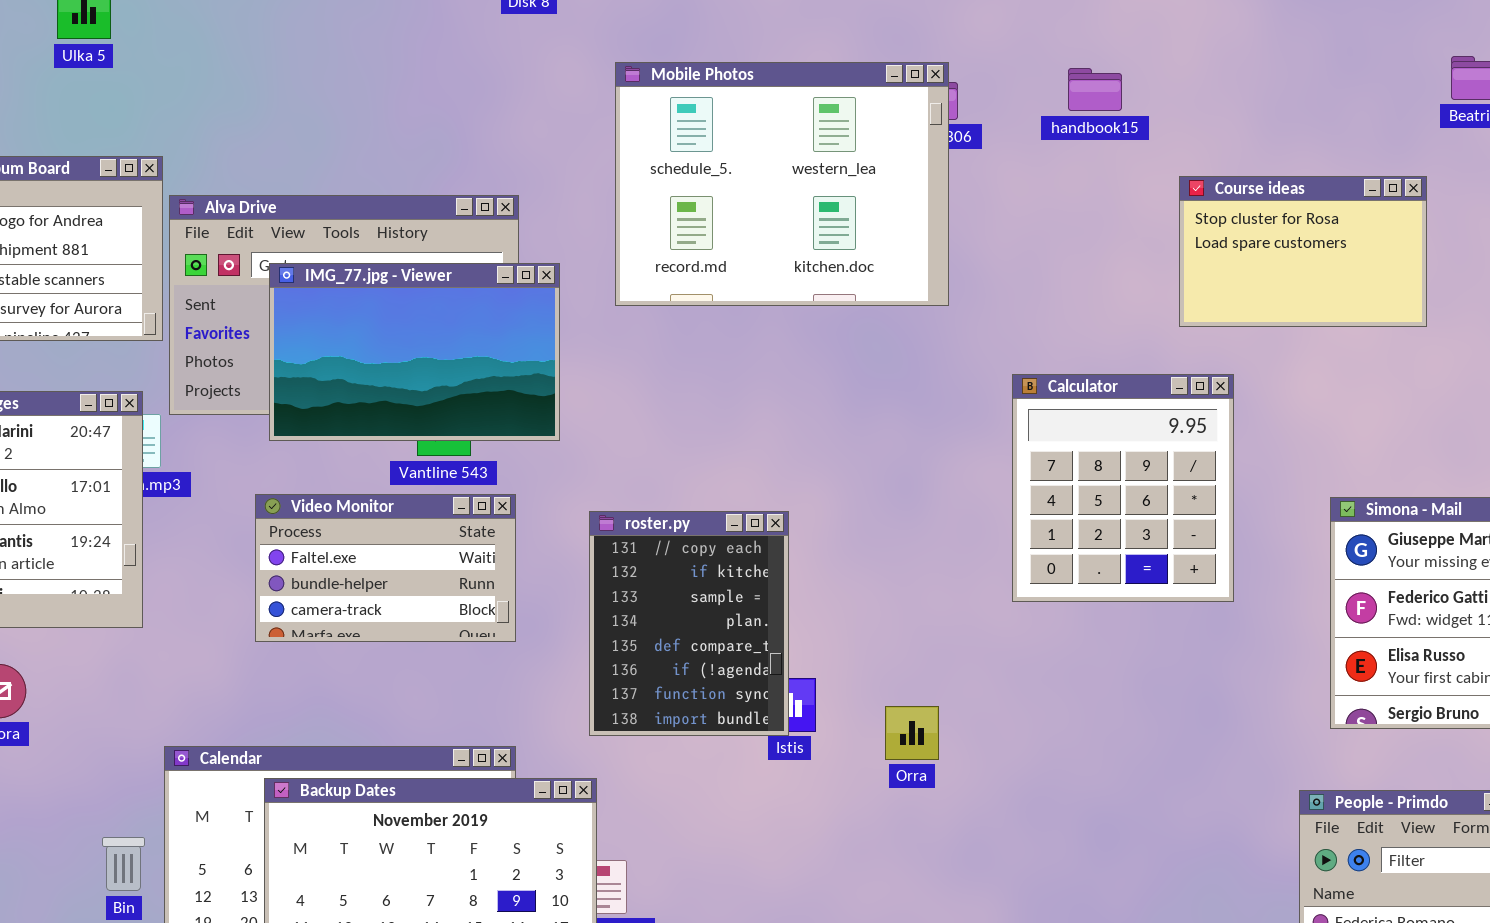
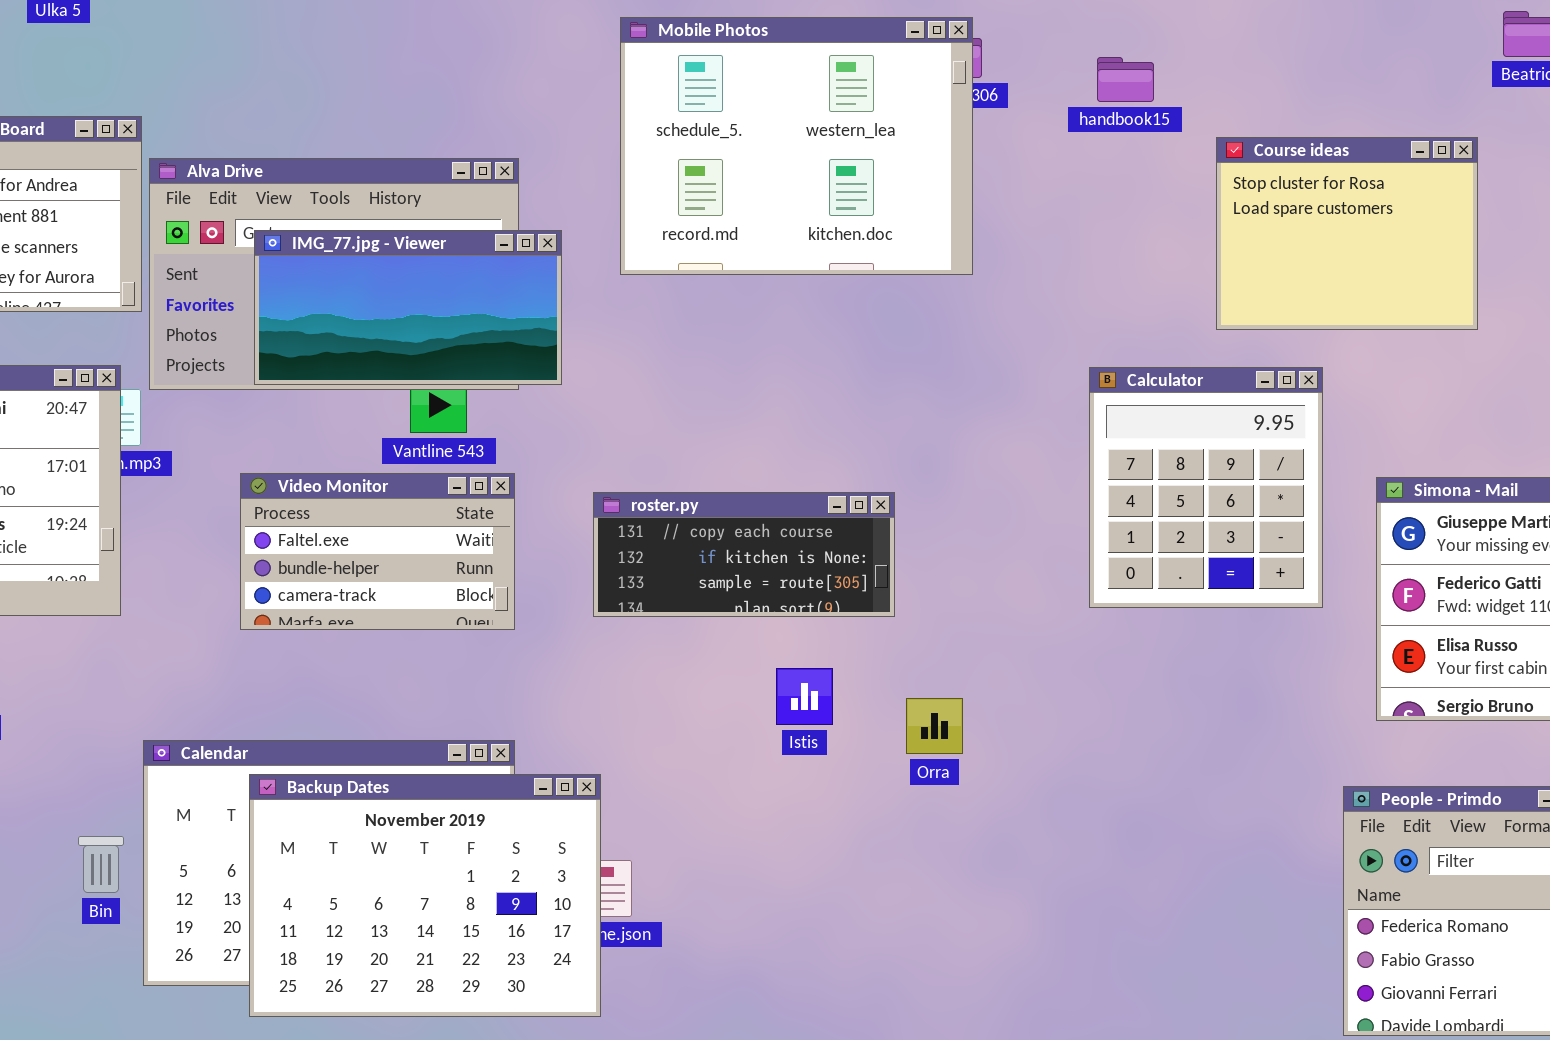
handbook15: [1068,68,1122,111] -> [1097,57,1154,102], moved
Course ideas: [1179,176,1427,327] -> [1216,137,1478,330], resized
IMG_77.jpg - Viewer: [269,263,560,441] -> [254,230,562,385], resized
Calculator: [1012,374,1234,602] -> [1089,367,1323,608], moved
roster.py: [589,511,789,736] -> [593,492,895,617], resized

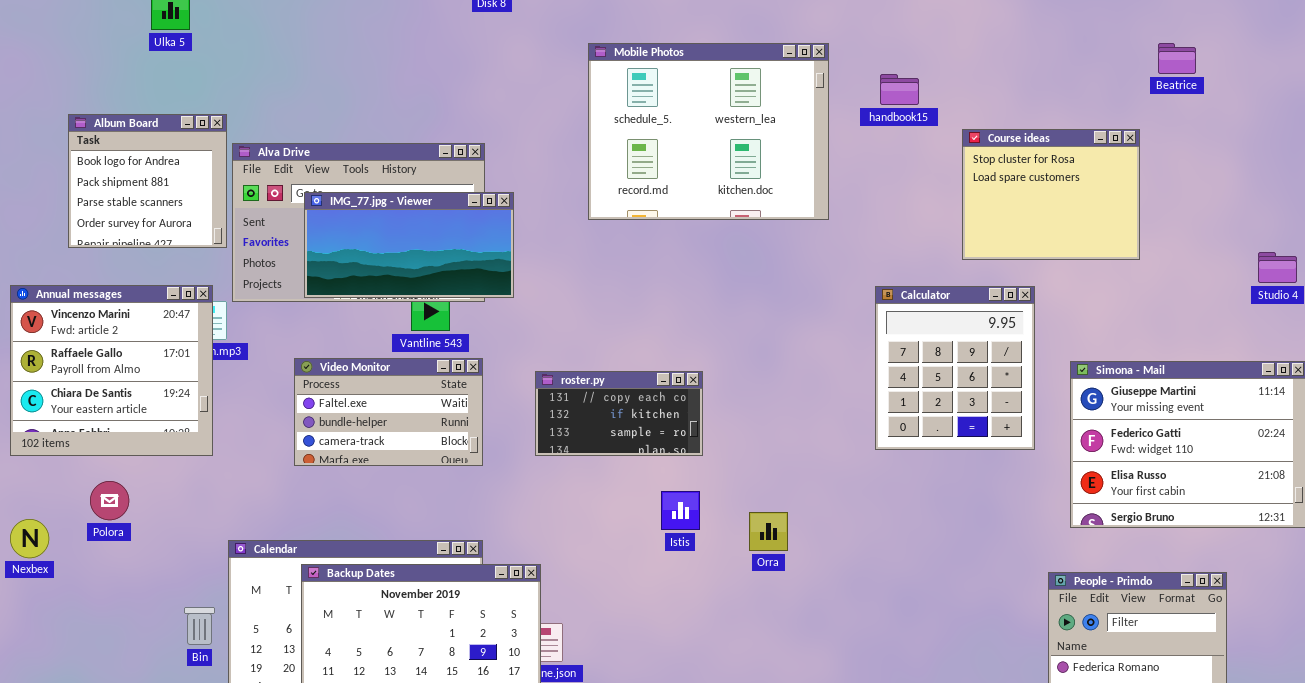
Mobile Photos: [620,17,973,275] -> [588,43,829,220], moved
roster.py: [593,492,895,617] -> [535,371,703,456], resized

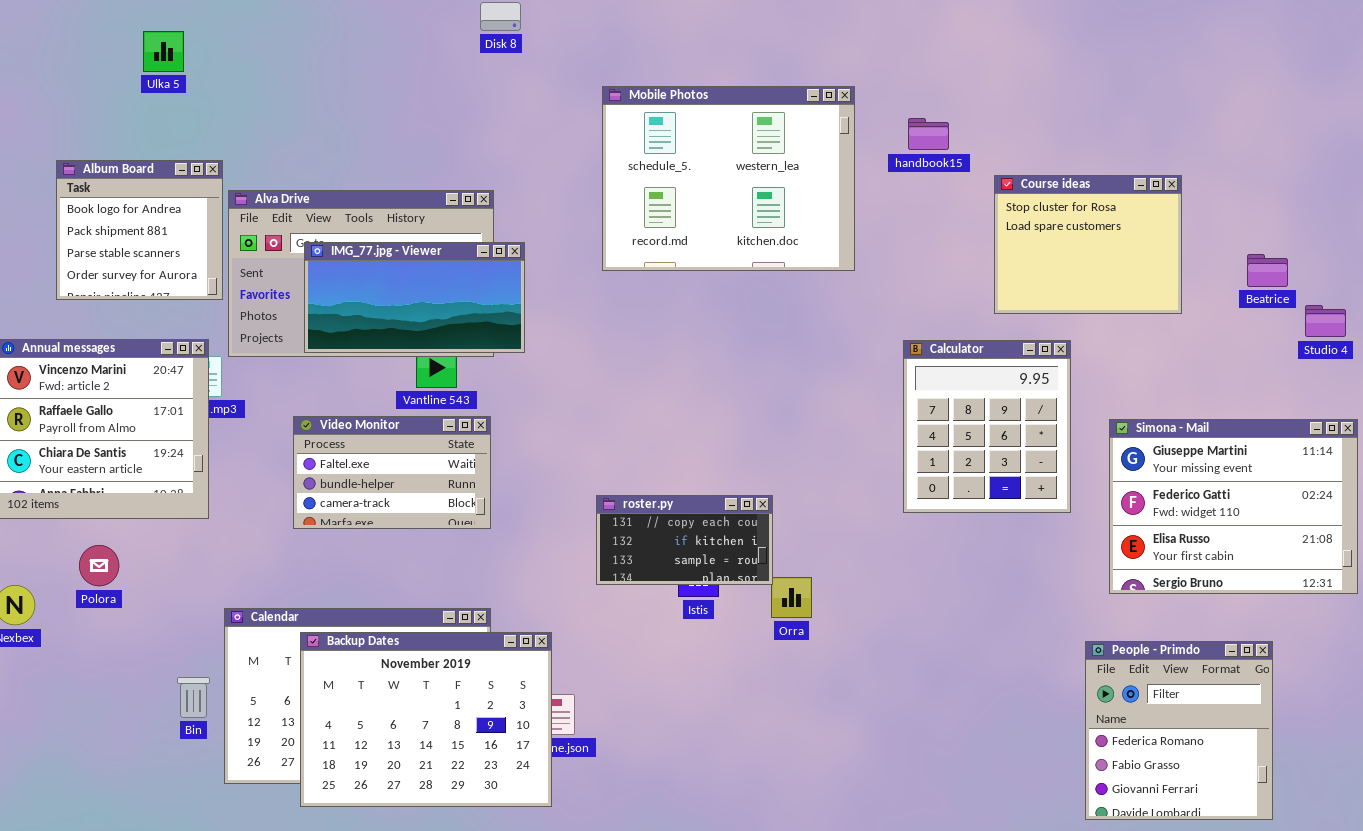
Beatrice: [1158,43,1196,74] -> [1247,254,1288,287], moved
roster.py: [535,371,703,456] -> [596,495,773,585], moved

